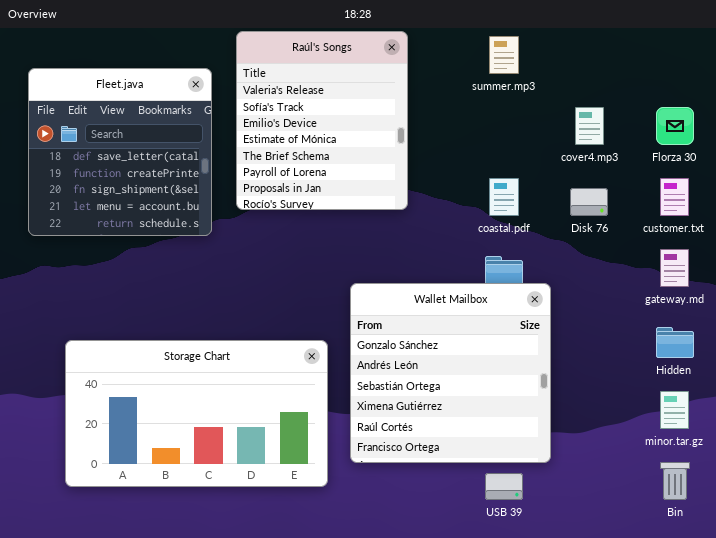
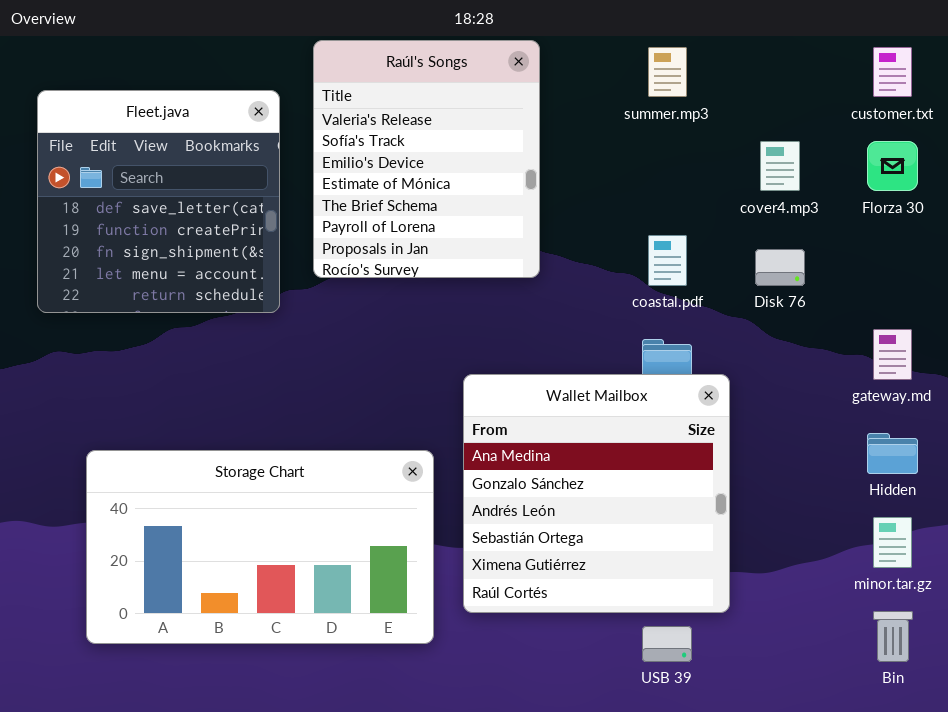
customer.txt: [660,178,689,216] -> [873,47,912,97], moved
Wallet Mailbox: [350,283,551,463] -> [463,374,730,613], scrolled up 1 row

